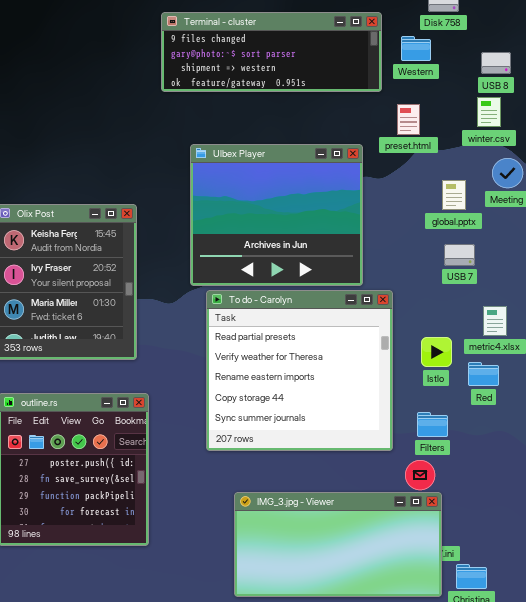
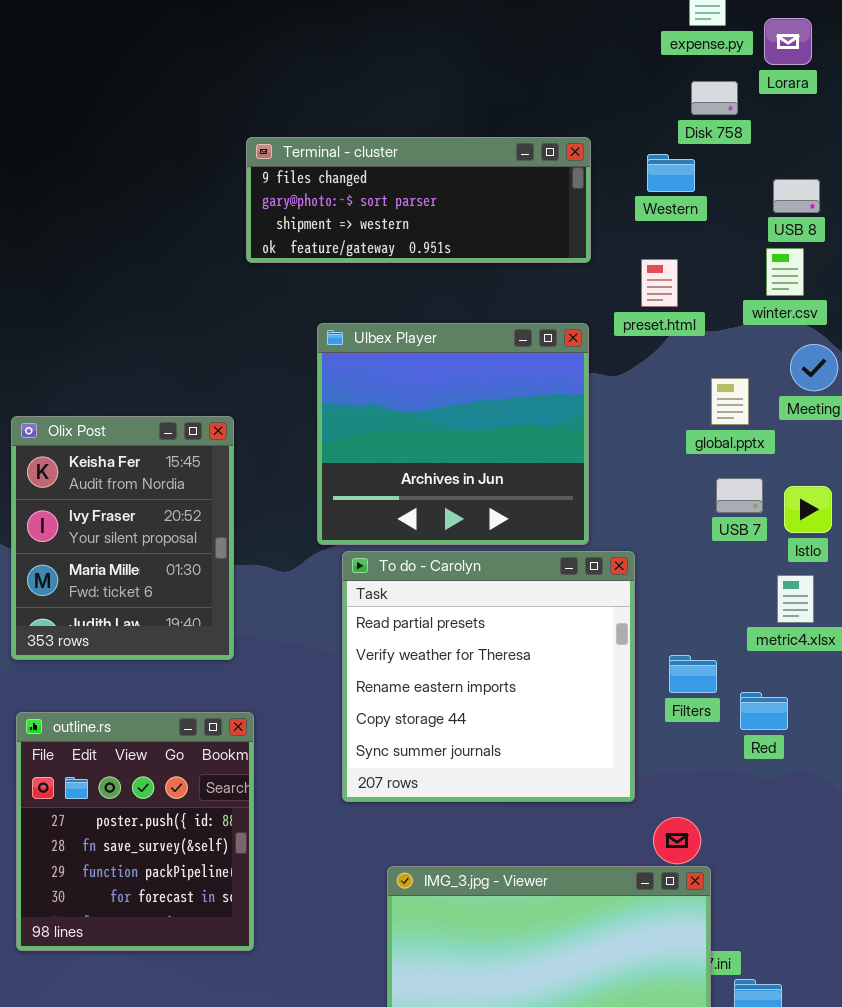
Terminal - cluster: [161,12,382,92] -> [246,137,591,263], moved
Istlo: [421,337,452,367] -> [784,486,832,533], moved
Red: [468,362,499,386] -> [740,692,788,730], moved
Filters: [417,412,448,437] -> [669,655,717,693], moved

